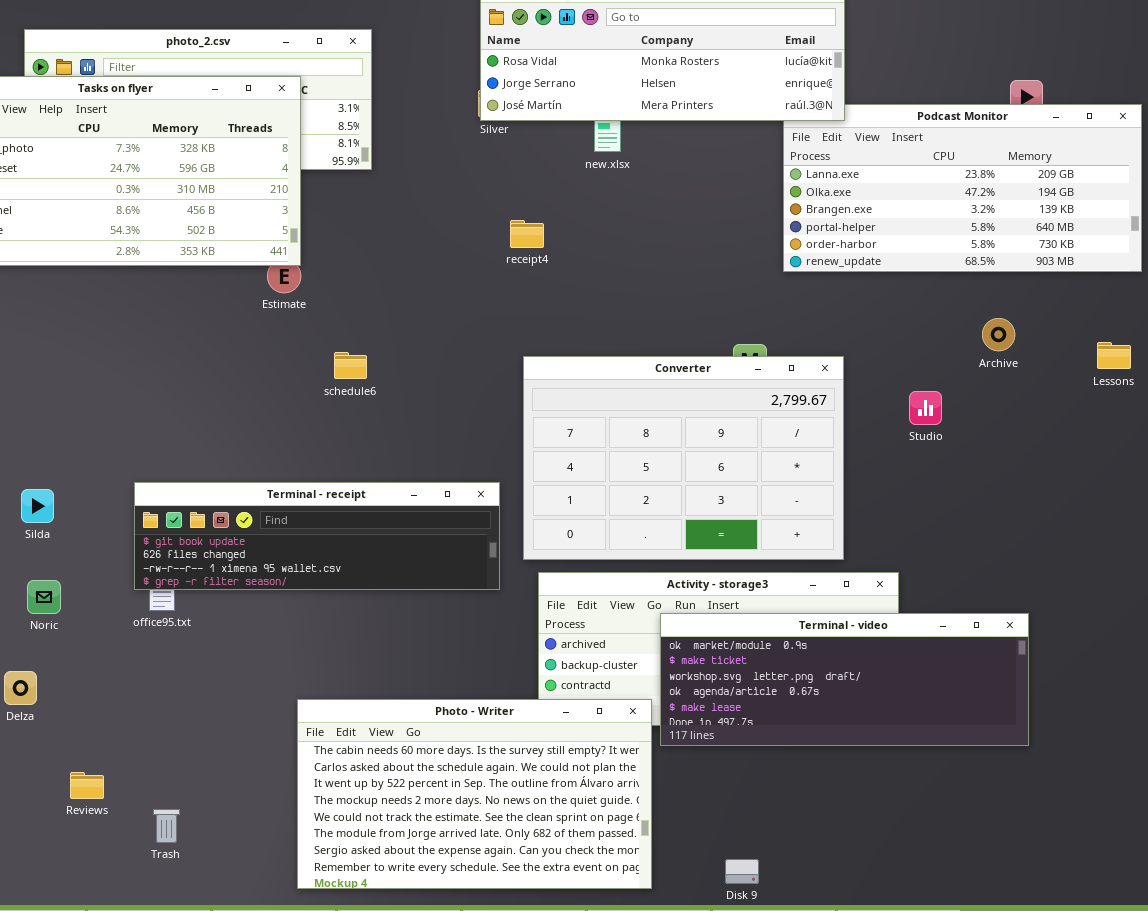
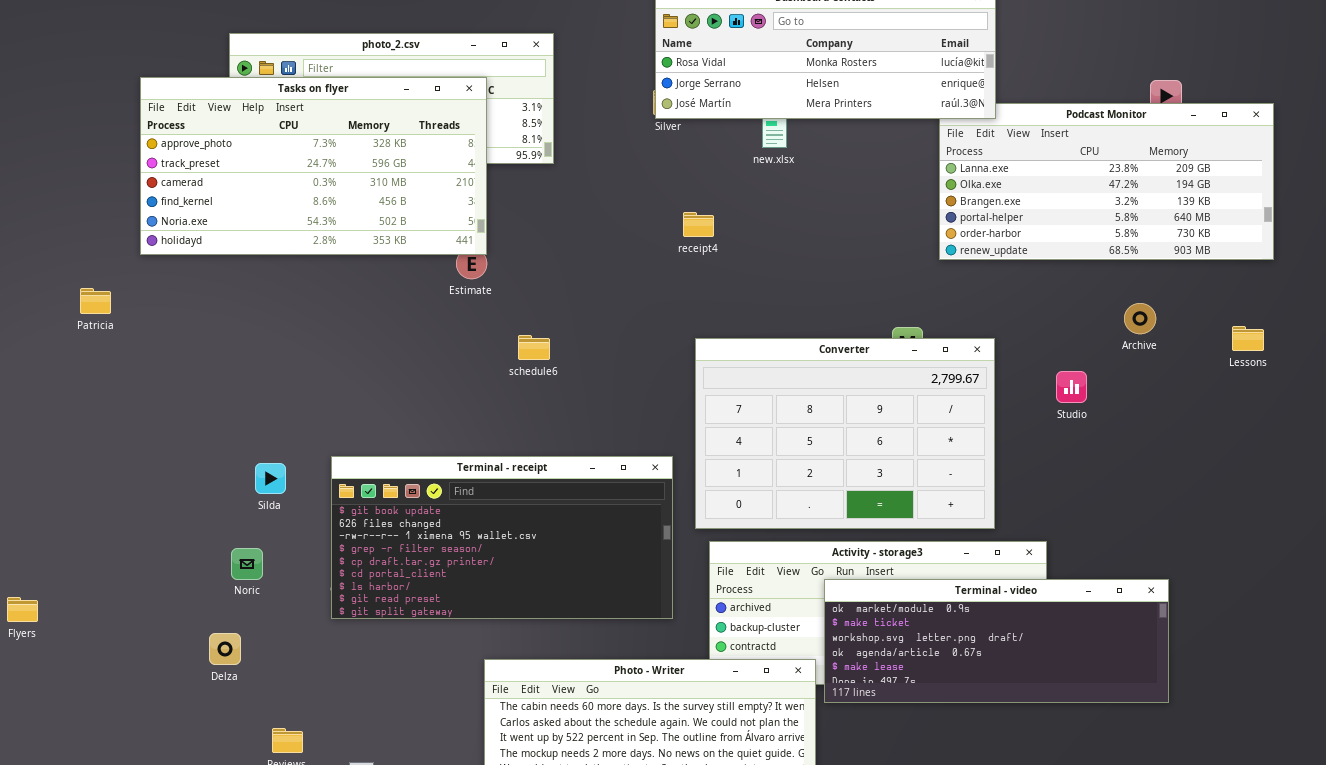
Terminal - receipt: [134,482,500,590] -> [331,456,673,619], resized
Silda: [21,489,54,523] -> [255,463,286,494], moved

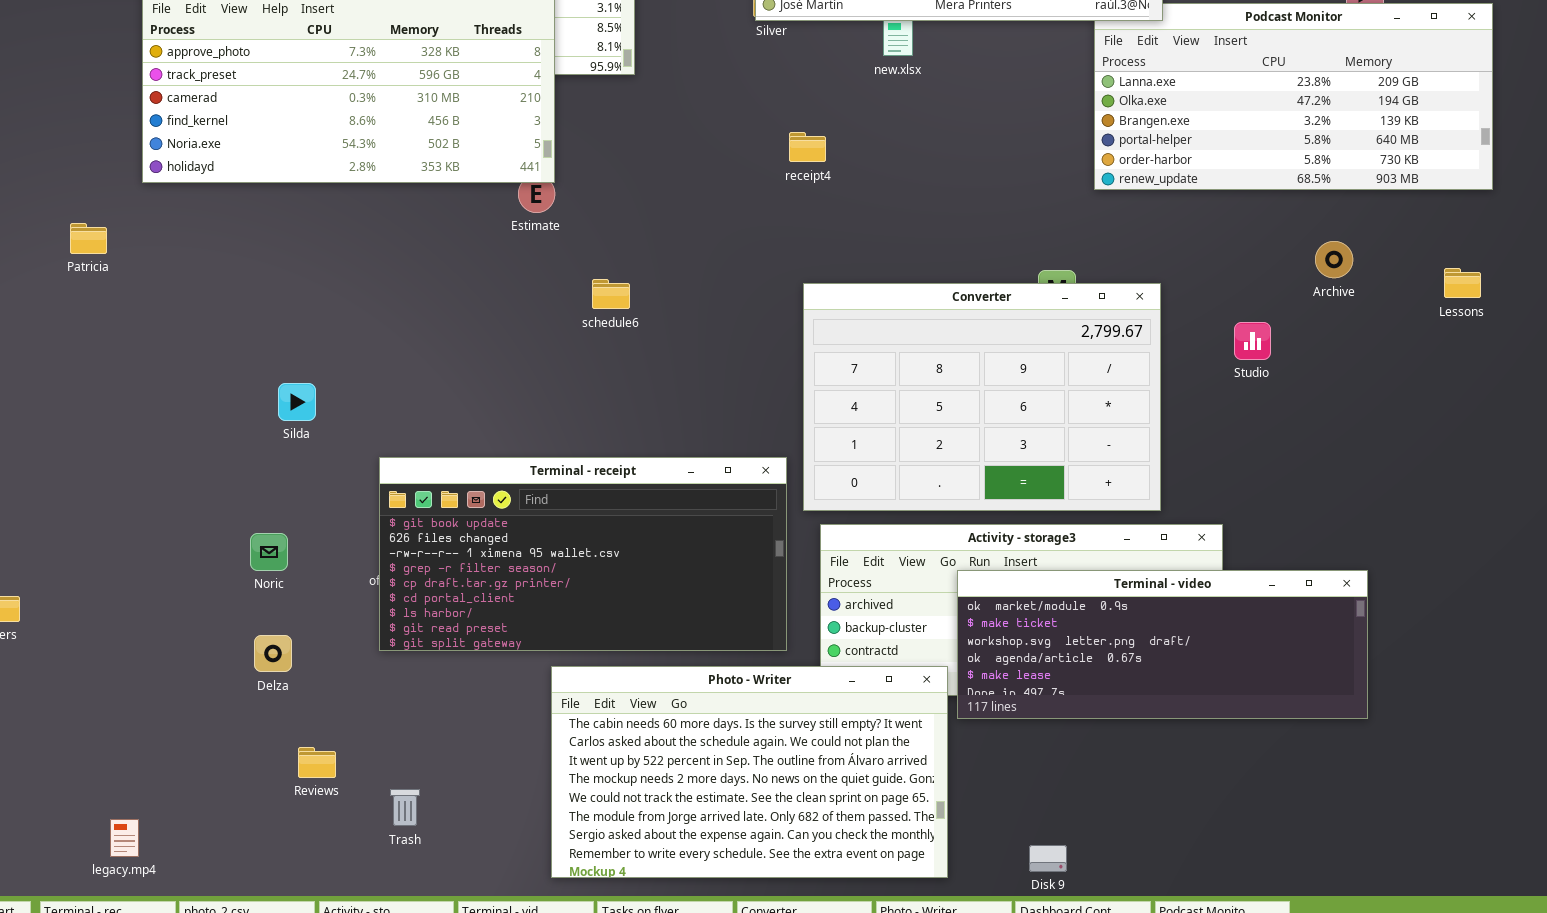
Terminal - receipt: [331,456,673,619] -> [379,457,787,651], moved
Silda: [255,463,286,494] -> [278,383,316,421], moved
Delza: [209,633,241,665] -> [254,635,292,672], moved

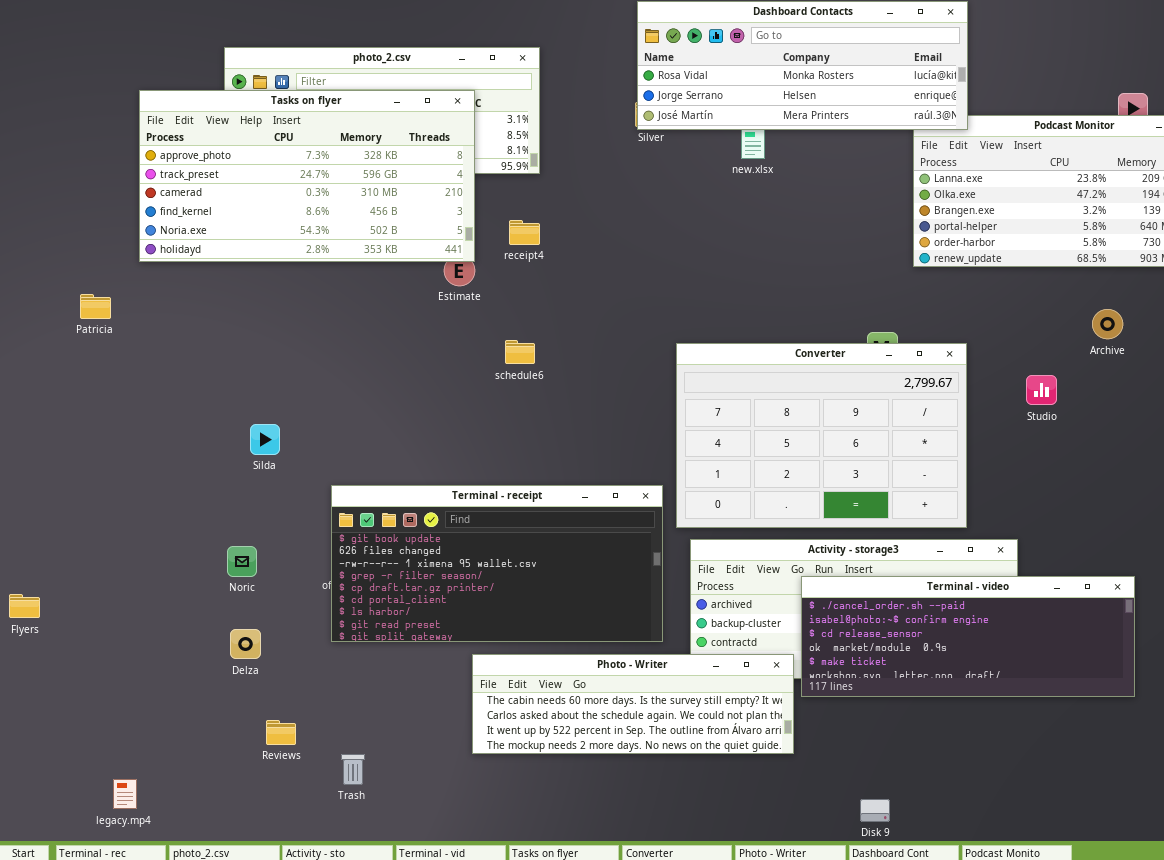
receipt4: [789,132,826,162] -> [509,220,540,245], moved
Terminal - video: [957,570,1368,719] -> [801,576,1135,697], scrolled up 3 rows
Photo - Writer: [551,666,948,878] -> [472,654,794,754], resized

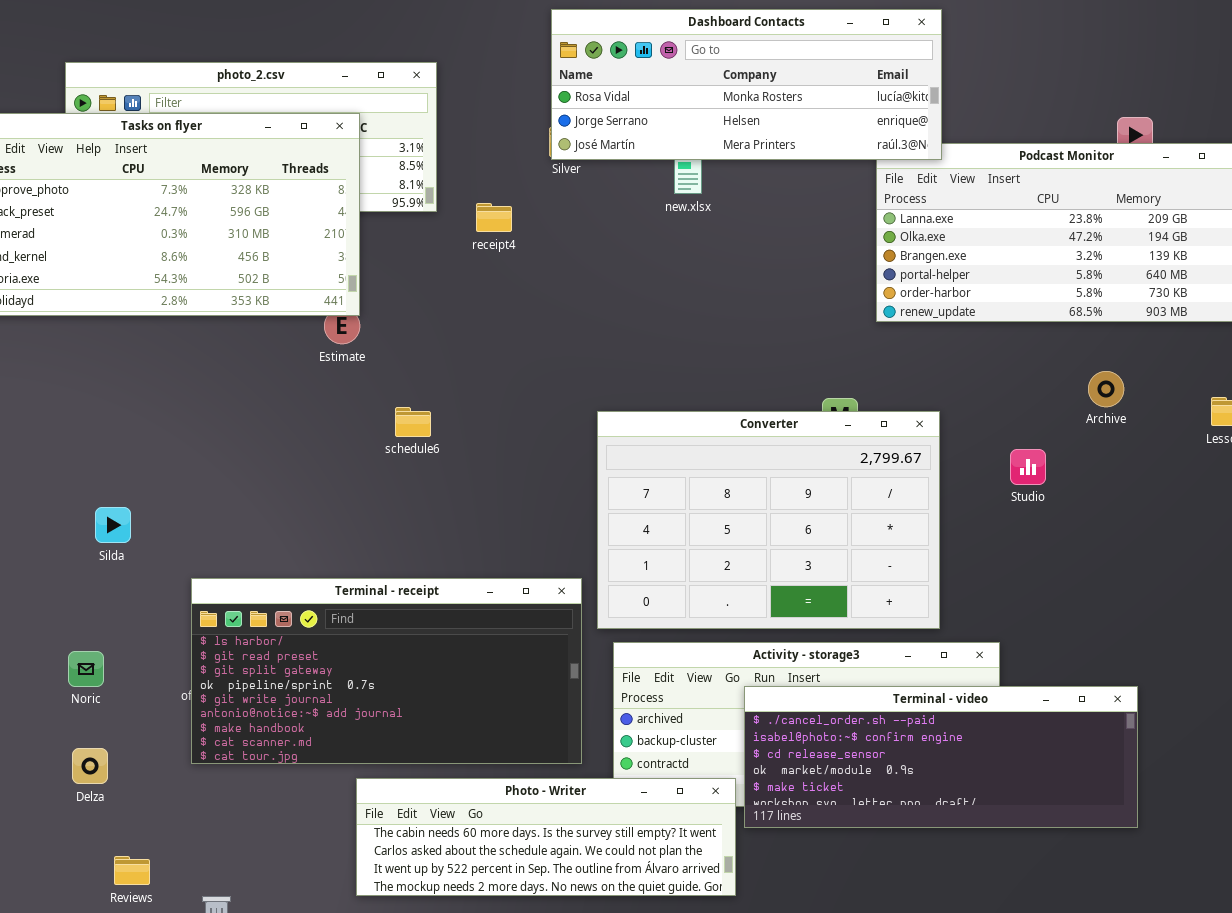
receipt4: [509,220,540,245] -> [476,203,512,232], moved
Terminal - receipt: [331,485,663,642] -> [191,578,582,764], scrolled down 6 rows

